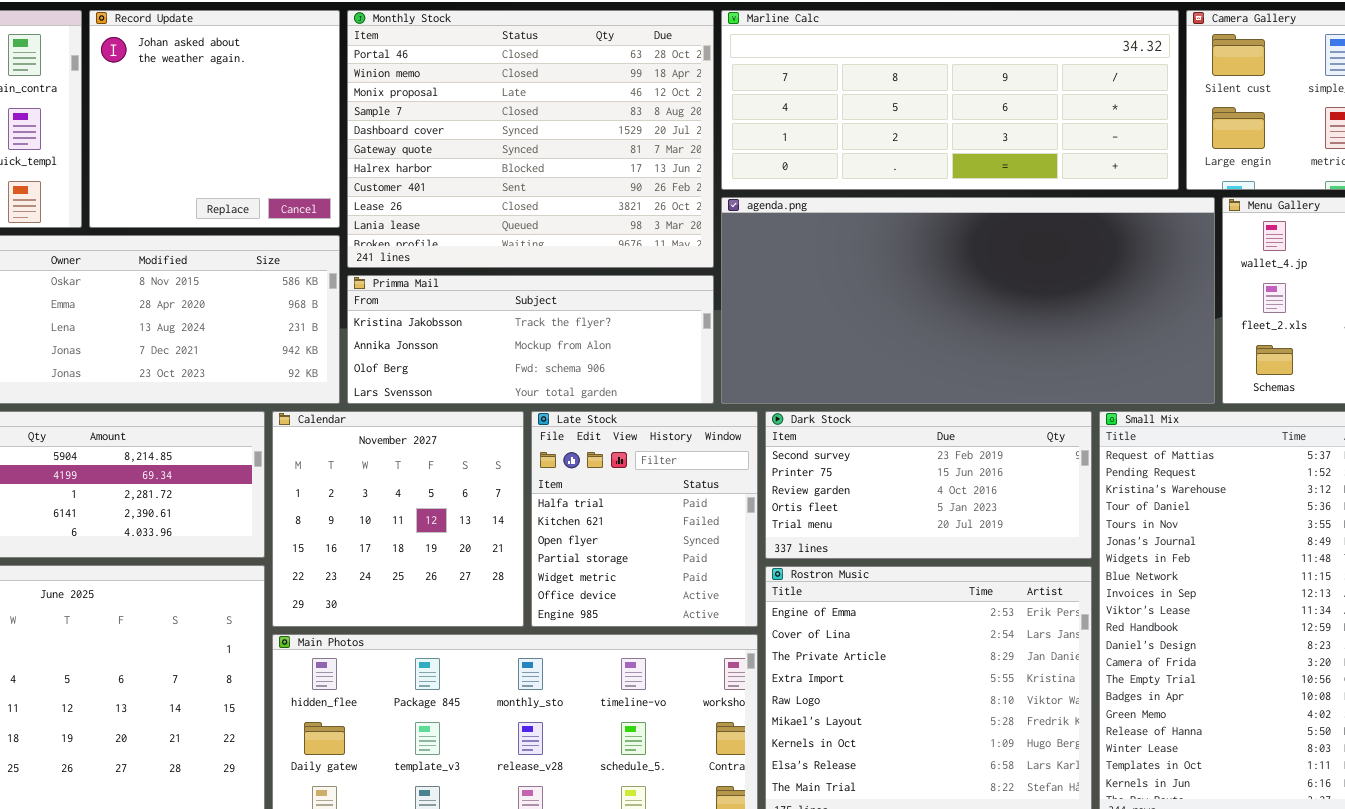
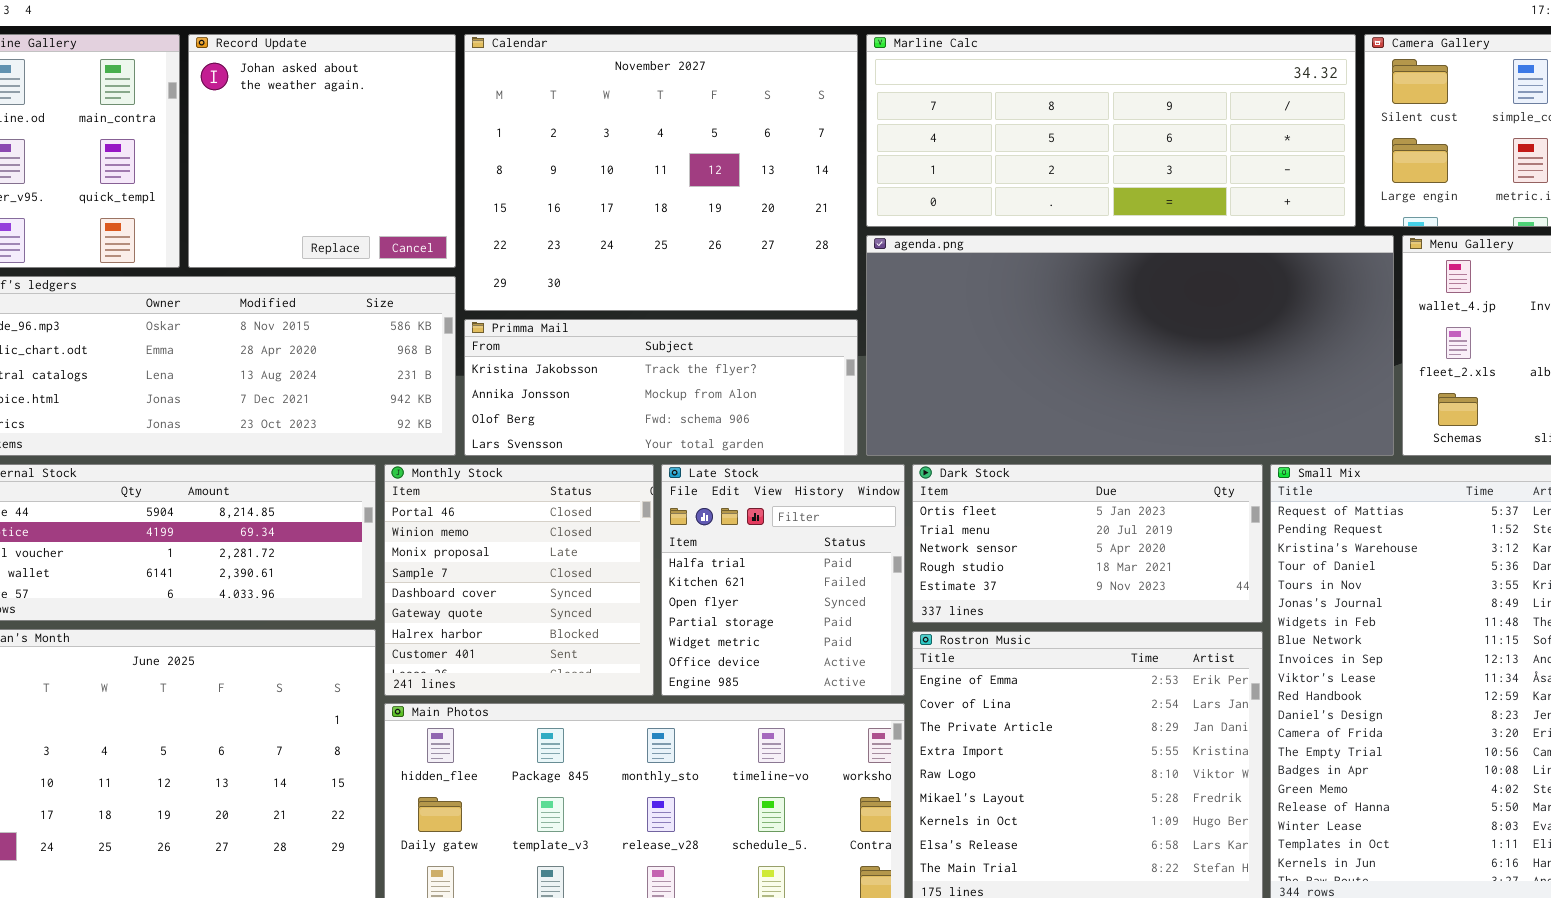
Monthly Stock: [347,10,714,268] -> [384,464,654,696], moved, resized
Calendar: [272,411,524,627] -> [464,34,858,311], moved, resized
Dark Stock: [765,411,1092,559] -> [912,464,1263,623], scrolled down 3 rows

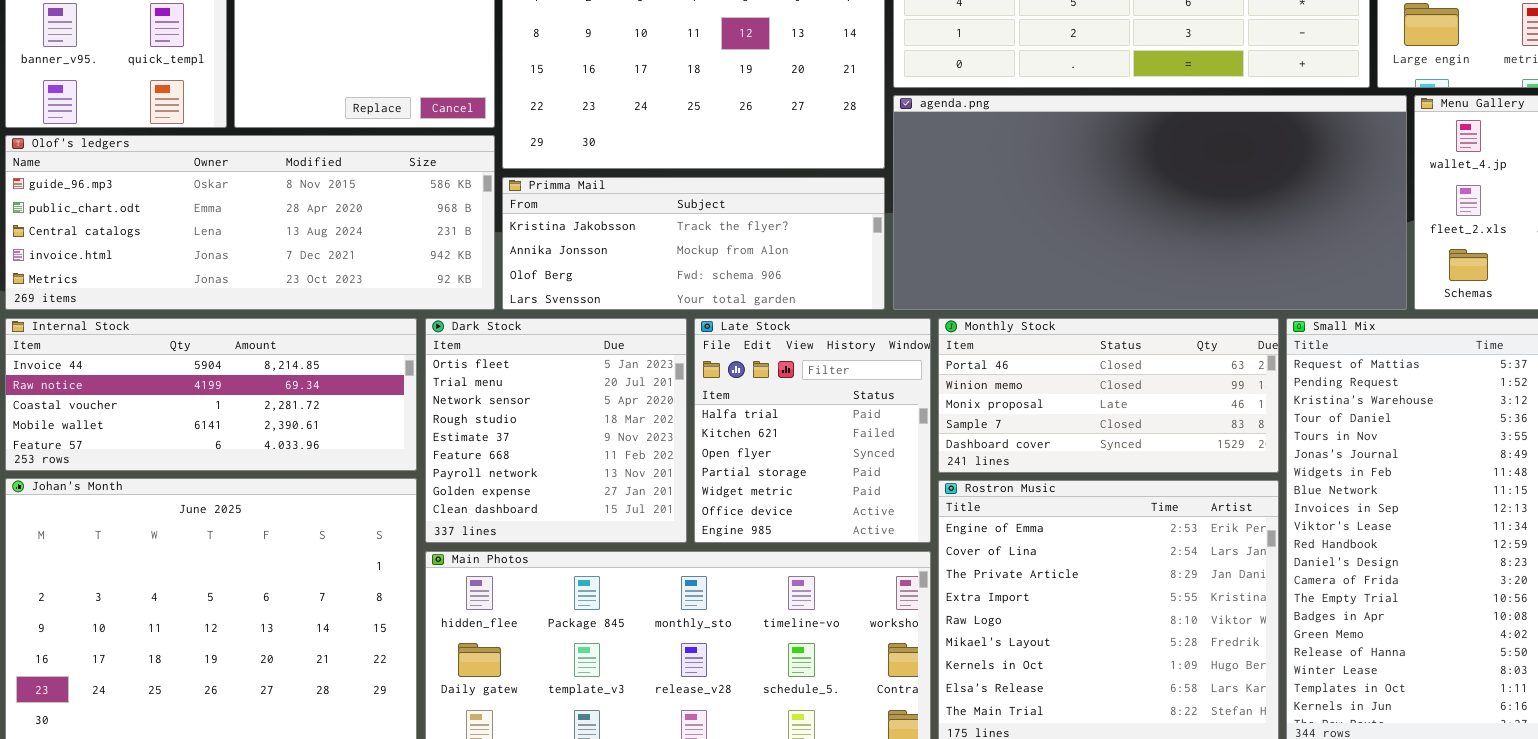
Monthly Stock: [384,464,654,696] -> [938,318,1279,473], moved, resized
Dark Stock: [912,464,1263,623] -> [425,318,687,543], moved, resized

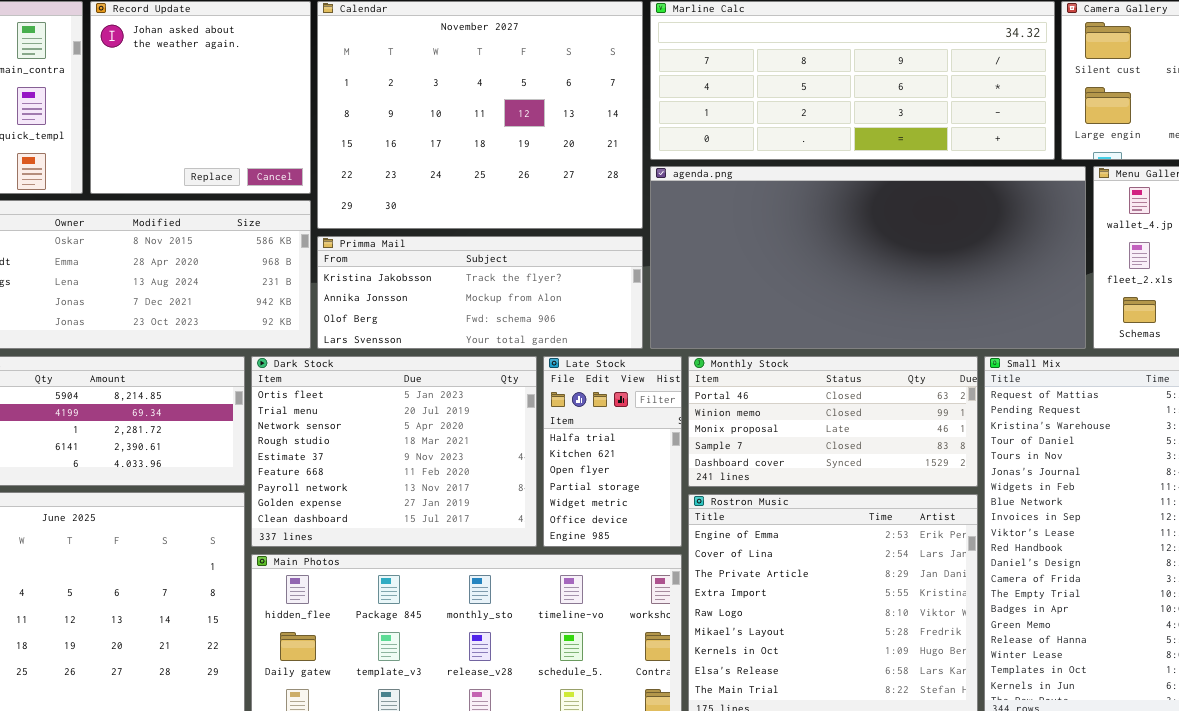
Dark Stock: [425,318,687,543] -> [251,356,537,547], resized
Late Stock: [694,318,931,543] -> [543,356,682,547], resized

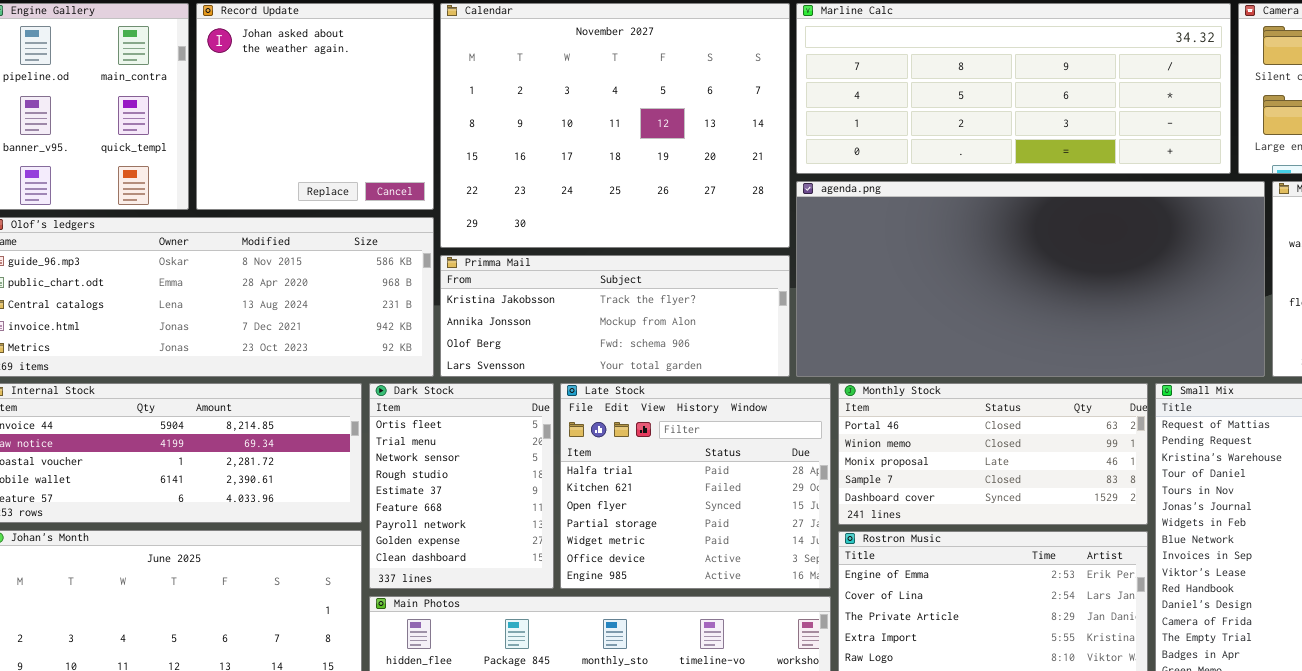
Dark Stock: [251,356,537,547] -> [369,383,554,589], resized
Late Stock: [543,356,682,547] -> [560,383,831,589], resized

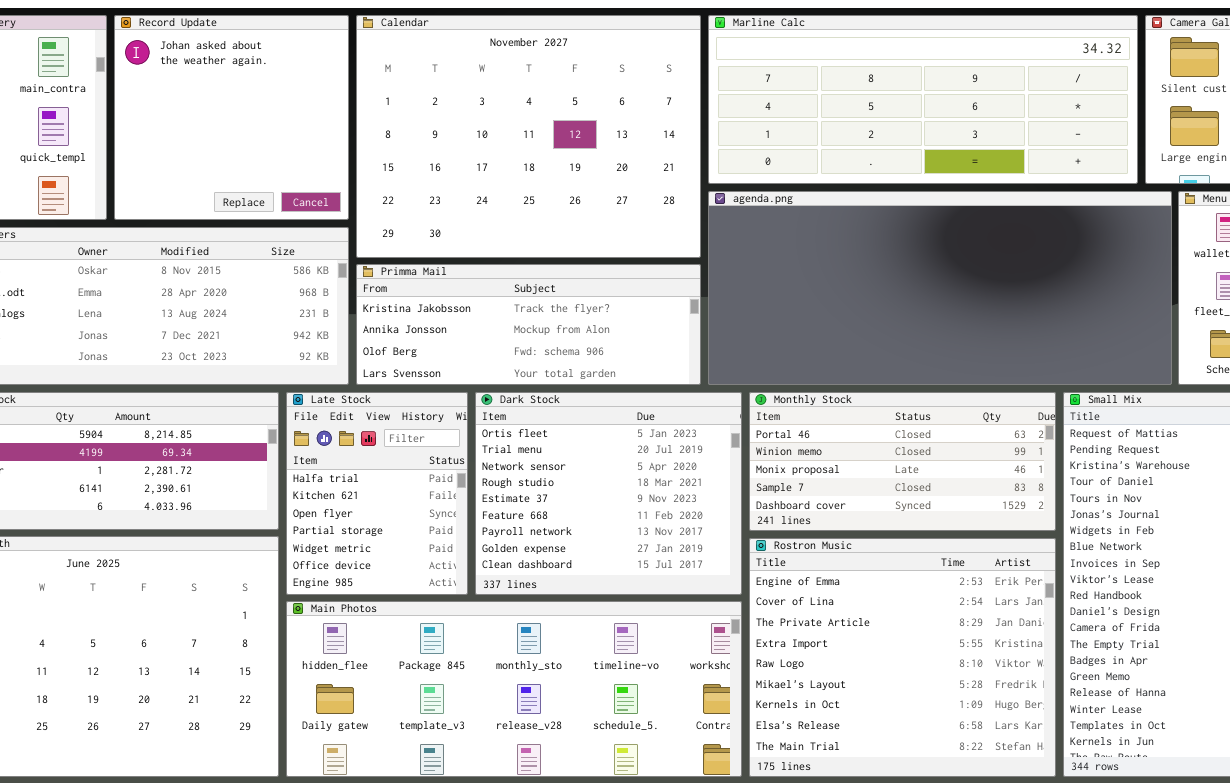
Dark Stock: [369,383,554,589] -> [475,392,742,595], moved, resized
Late Stock: [560,383,831,589] -> [286,392,468,595], moved, resized

